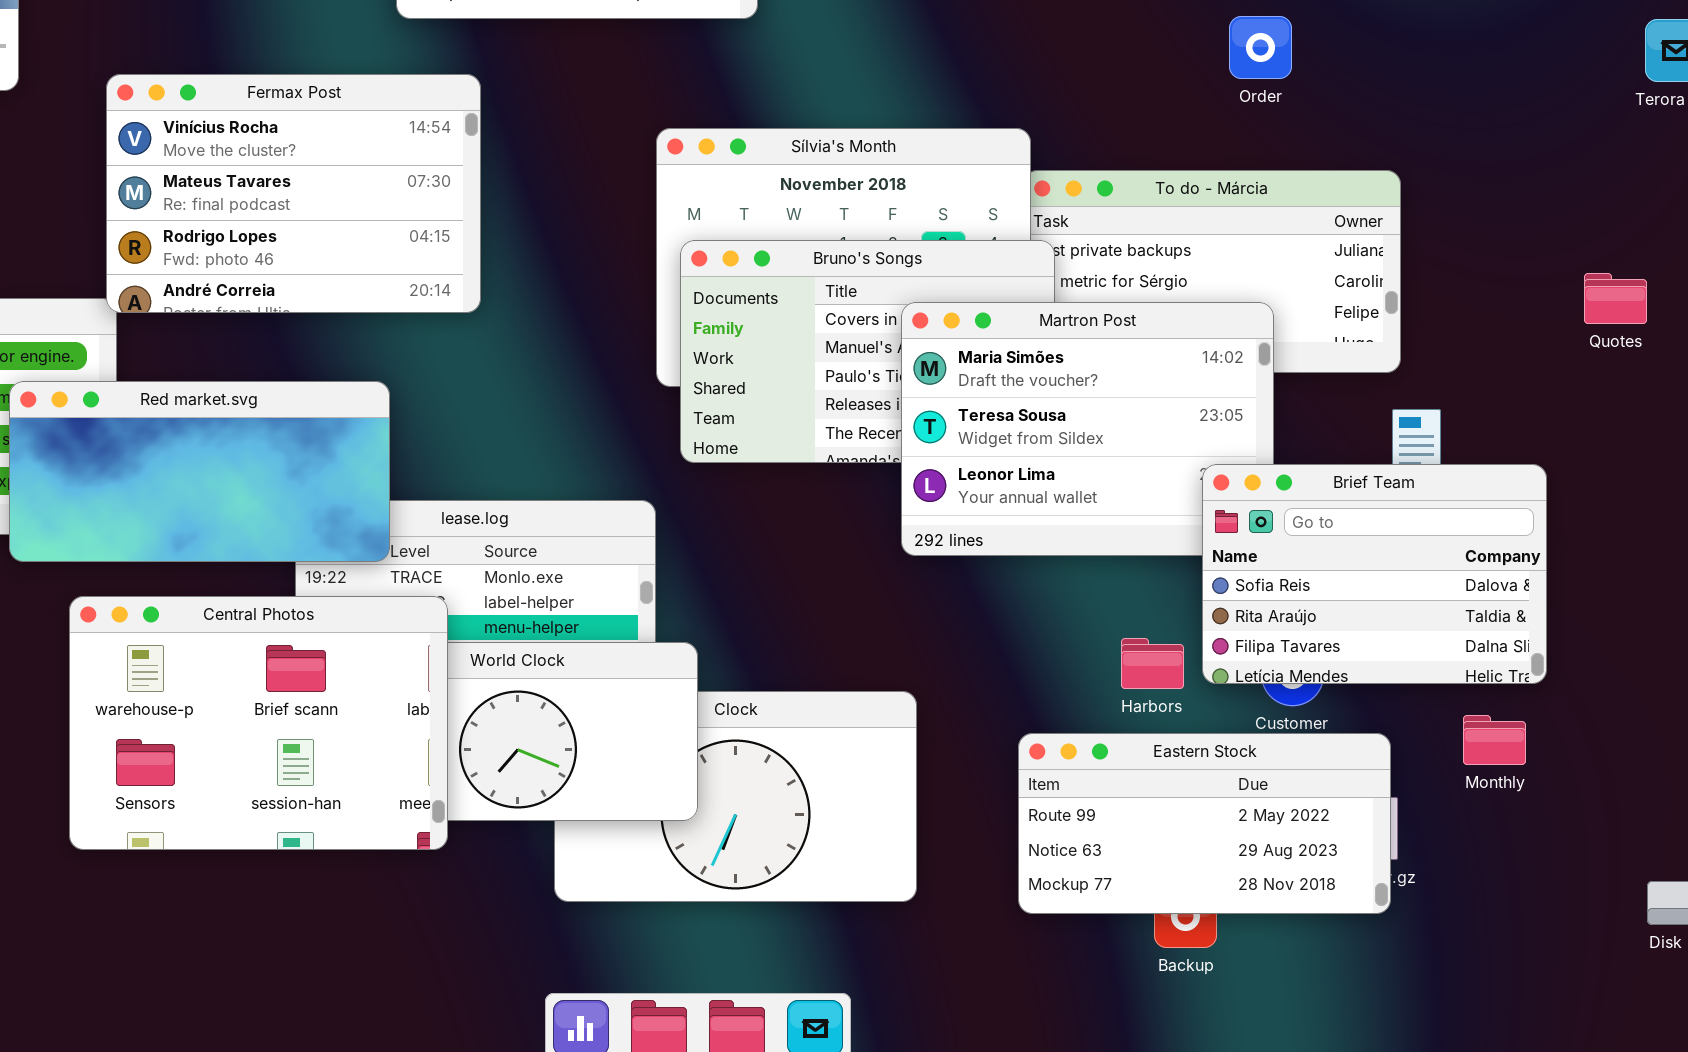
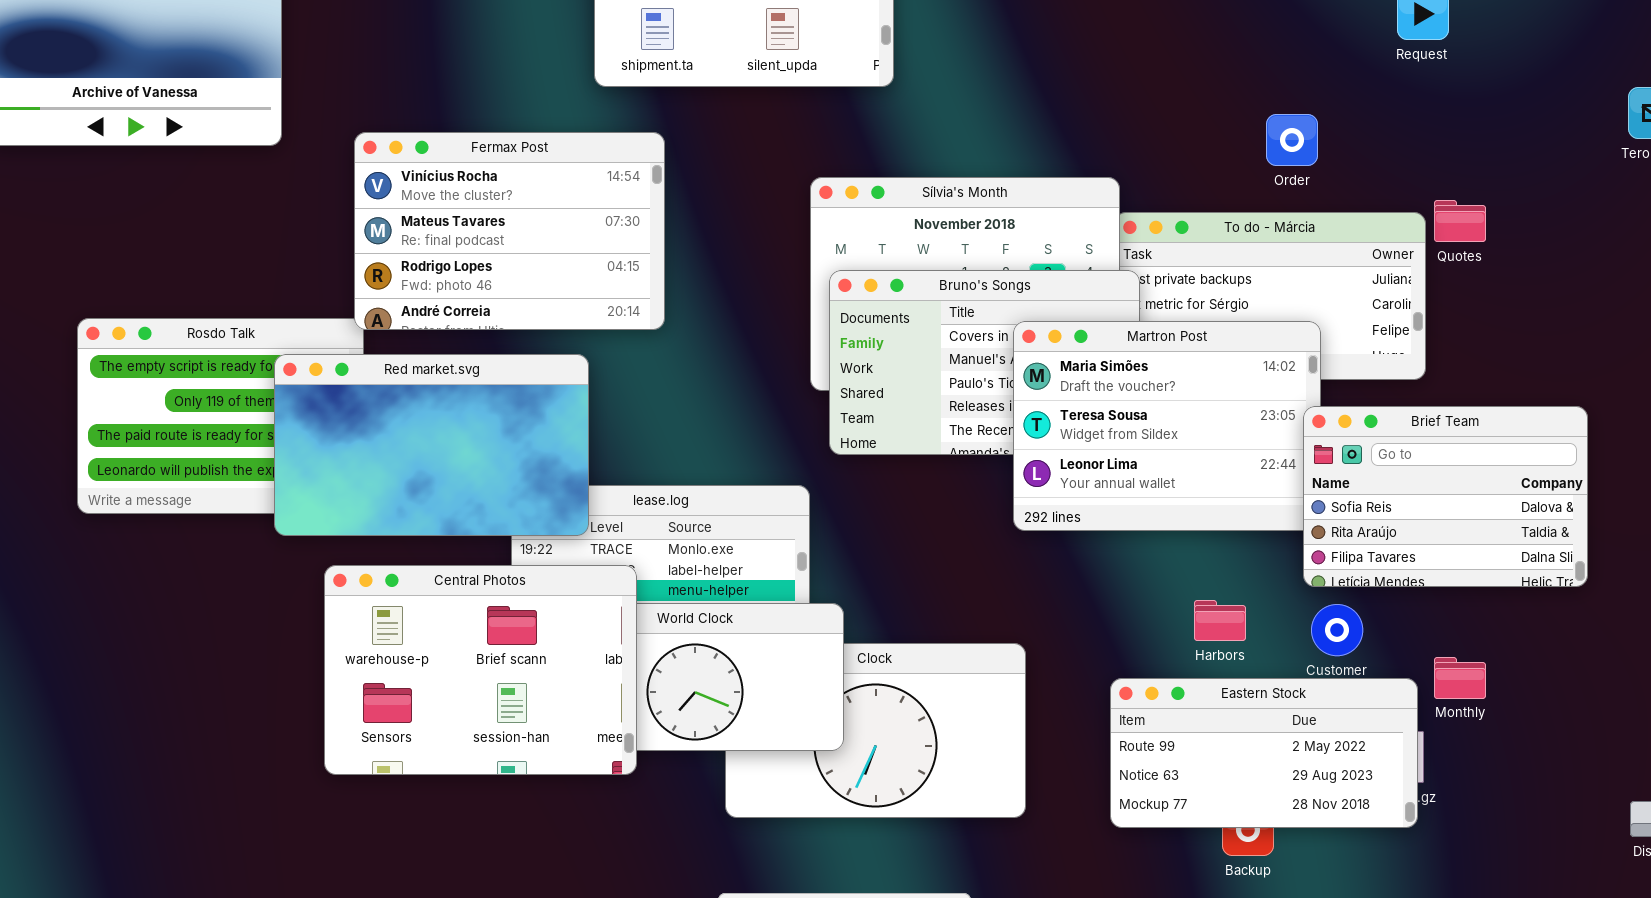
Order: [1229,16,1292,79] -> [1266,114,1318,166], moved
Quotes: [1584,273,1647,324] -> [1434,200,1486,242], moved
Red market.svg: [9,381,390,562] -> [274,354,589,536], resized
Brief Team: [1202,464,1547,684] -> [1303,406,1588,587], moved
Monthly: [1463,715,1526,765] -> [1434,657,1486,699], moved

